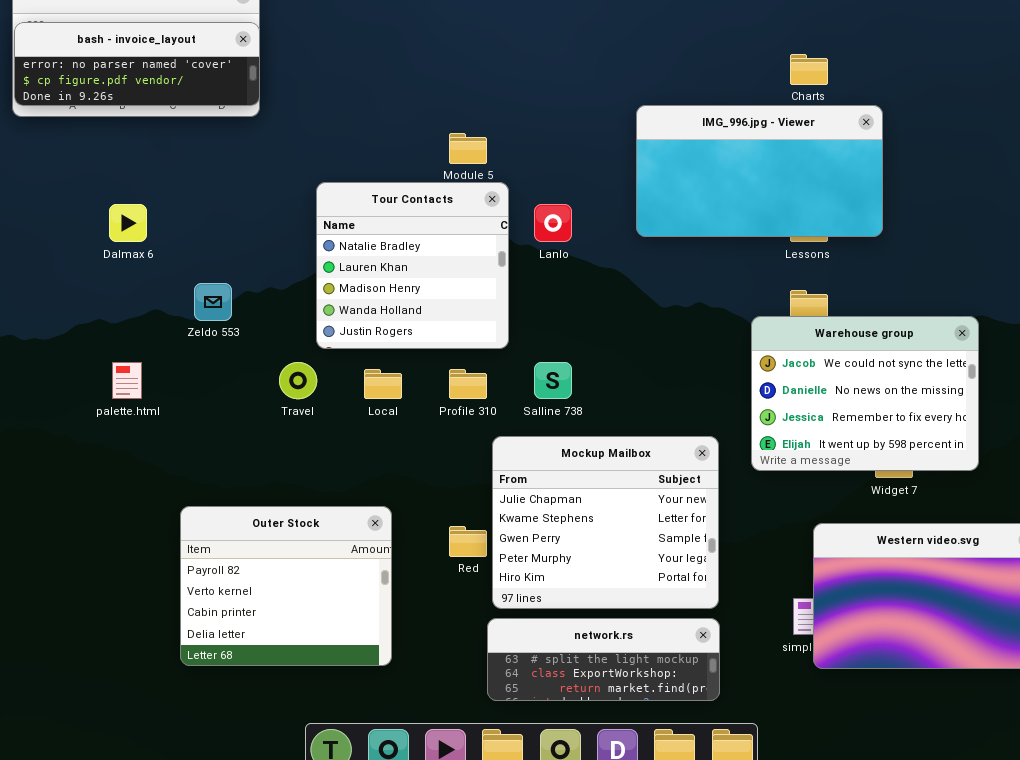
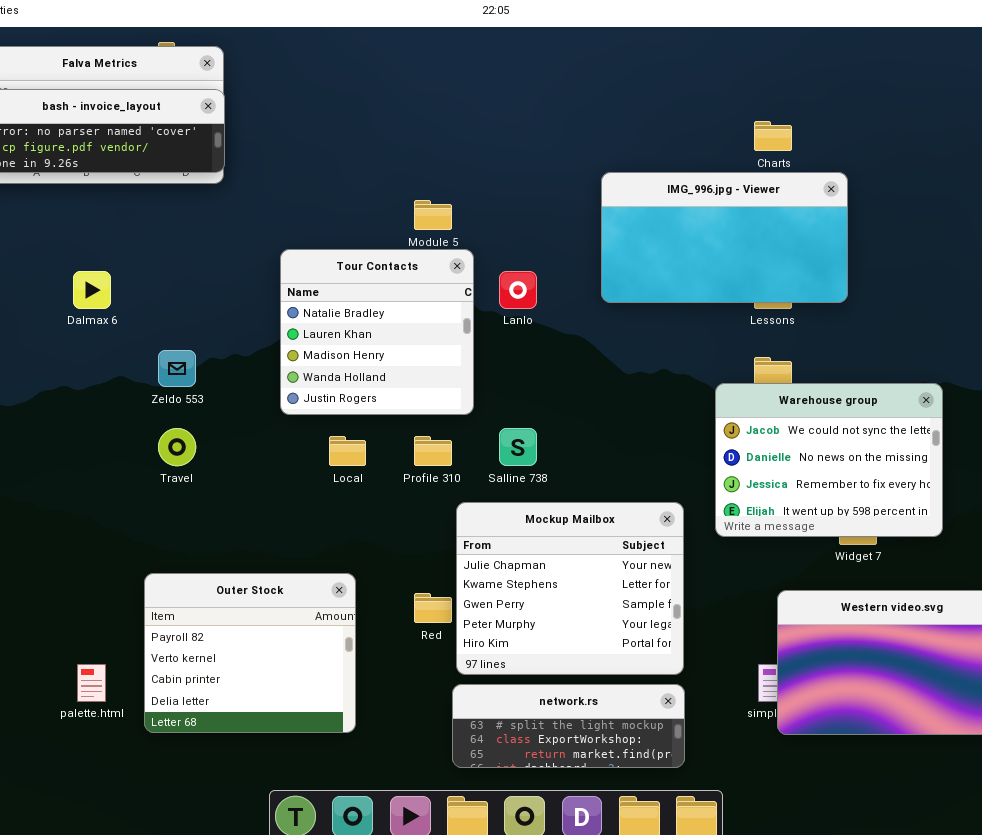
palette.html: [112,362,142,399] -> [77,664,106,702], moved
Travel: [279,362,317,399] -> [158,428,196,466], moved

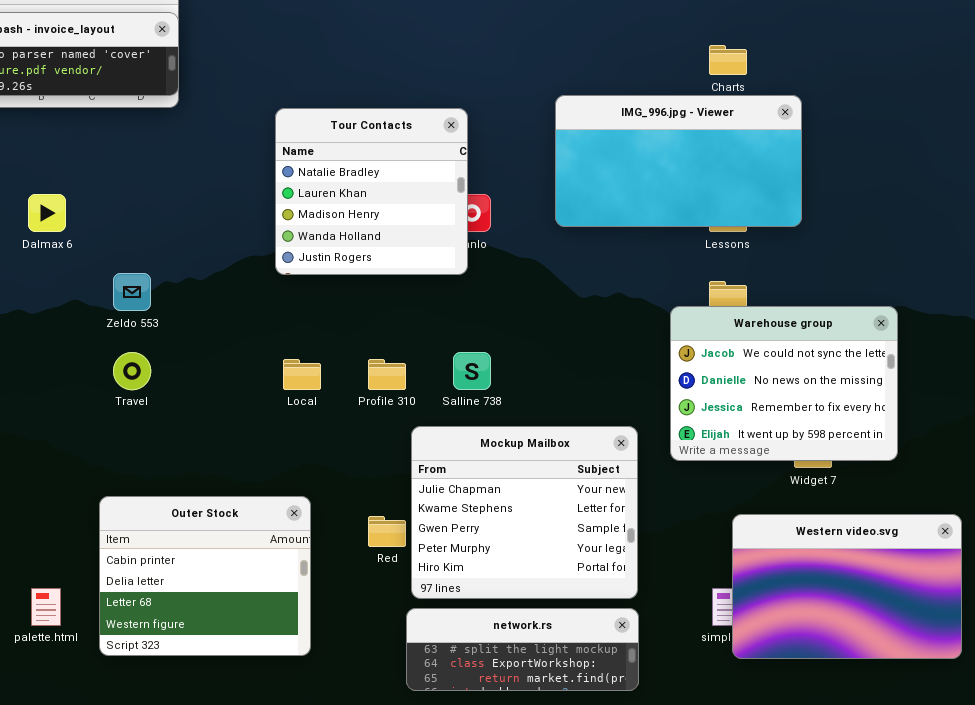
Tour Contacts: [280,249,474,415] -> [275,108,468,275], moved
Outer Stock: [144,573,356,733] -> [99,496,311,656], scrolled down 2 rows

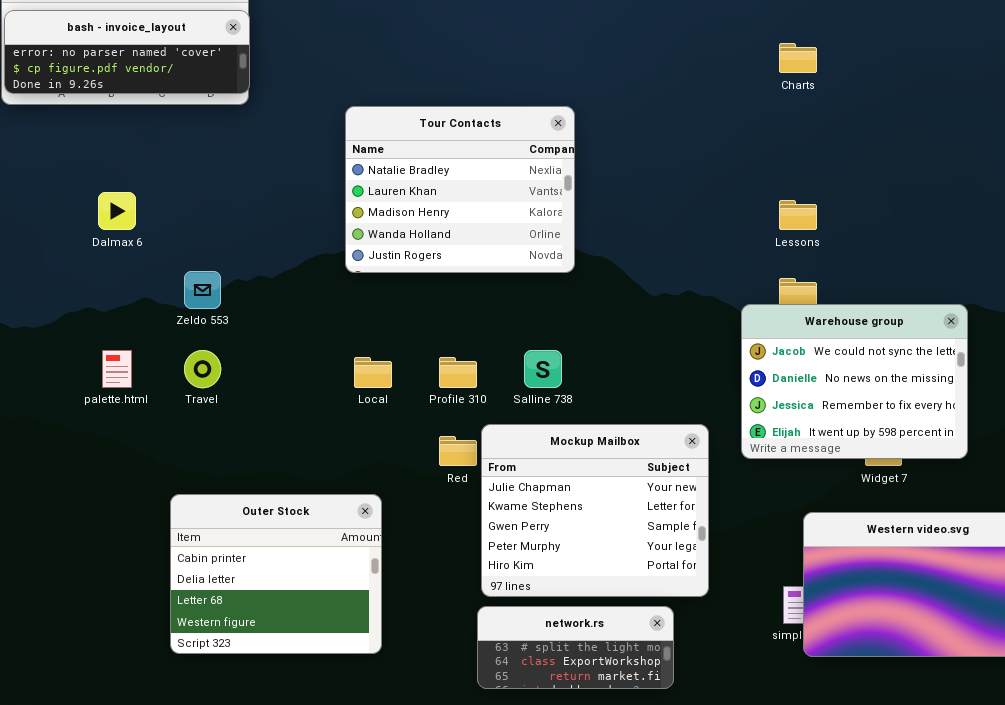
IMG_996.jpg - Viewer: [555,95,802,227] -> none, closed
Tour Contacts: [275,108,468,275] -> [345,106,575,273], resized
Red: [368,516,406,547] -> [439,436,477,466], moved
palette.html: [31,588,61,626] -> [102,350,132,388], moved
network.rs: [406,608,639,691] -> [477,606,674,689], resized

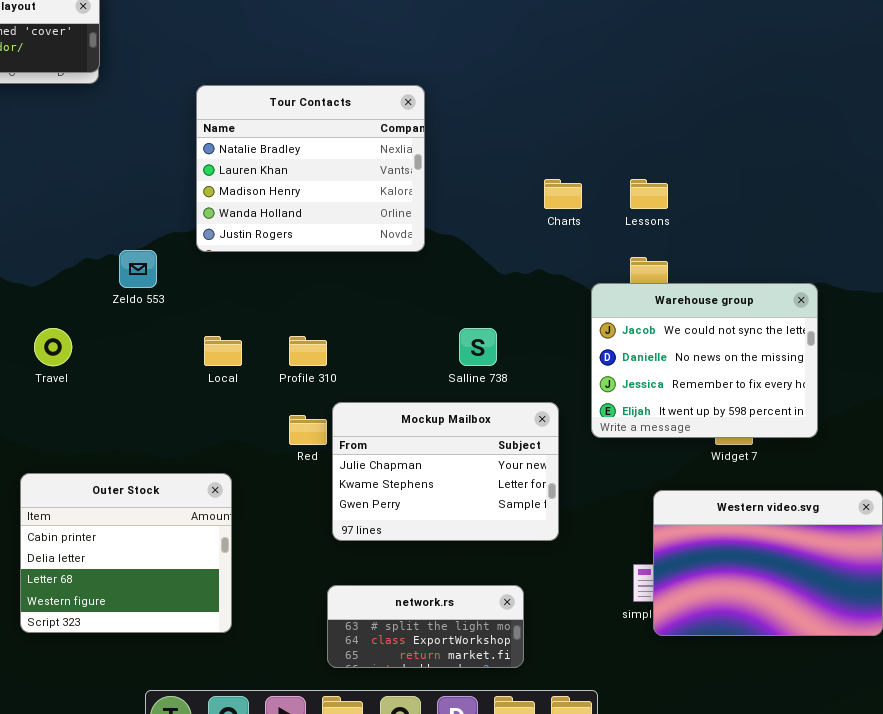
Charts: [779,43,817,73] -> [544,179,582,209], moved
Zeldo 553: [184,271,221,309] -> [119,250,157,288], moved
Salline 738: [524,350,562,388] -> [459,328,497,366], moved
Mockup Mailbox: [481,424,709,597] -> [332,402,559,541], resized

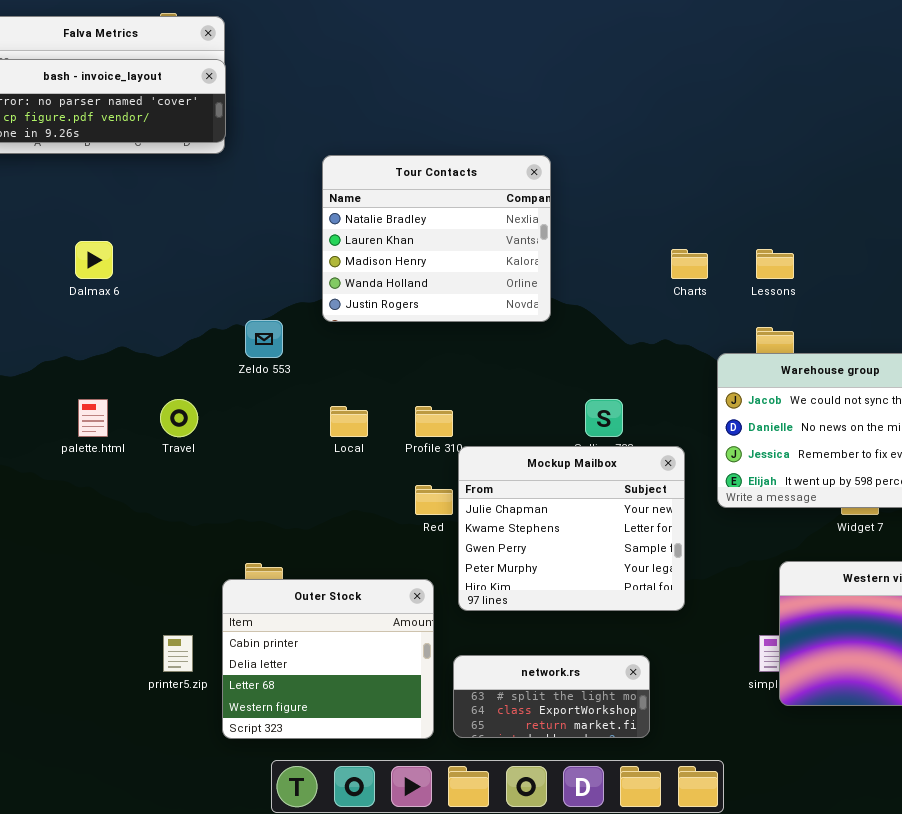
Mockup Mailbox: [332,402,559,541] -> [458,446,685,611], resized
Outer Stock: [20,473,232,633] -> [222,579,434,739], moved

